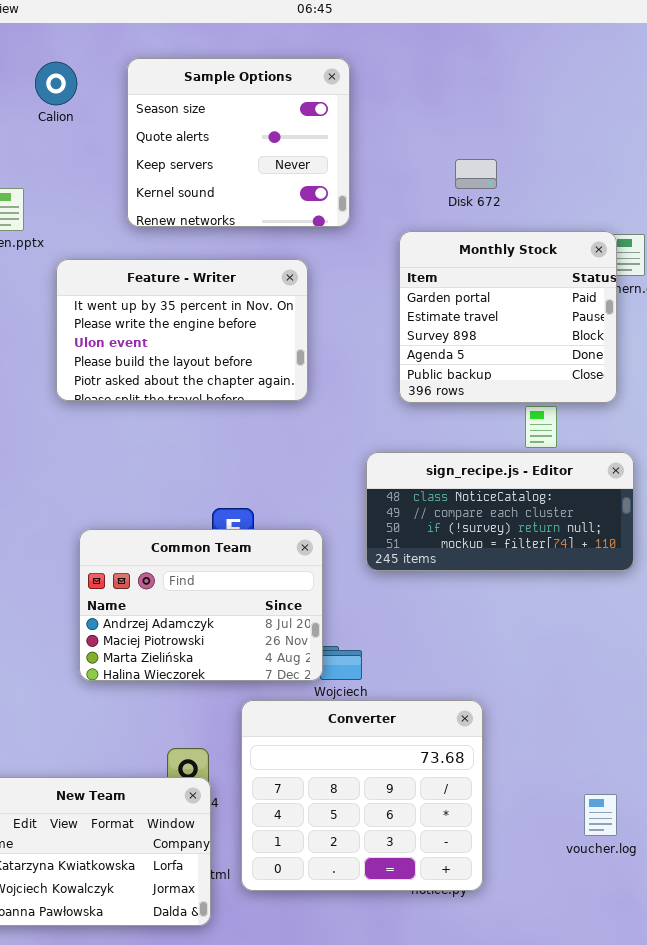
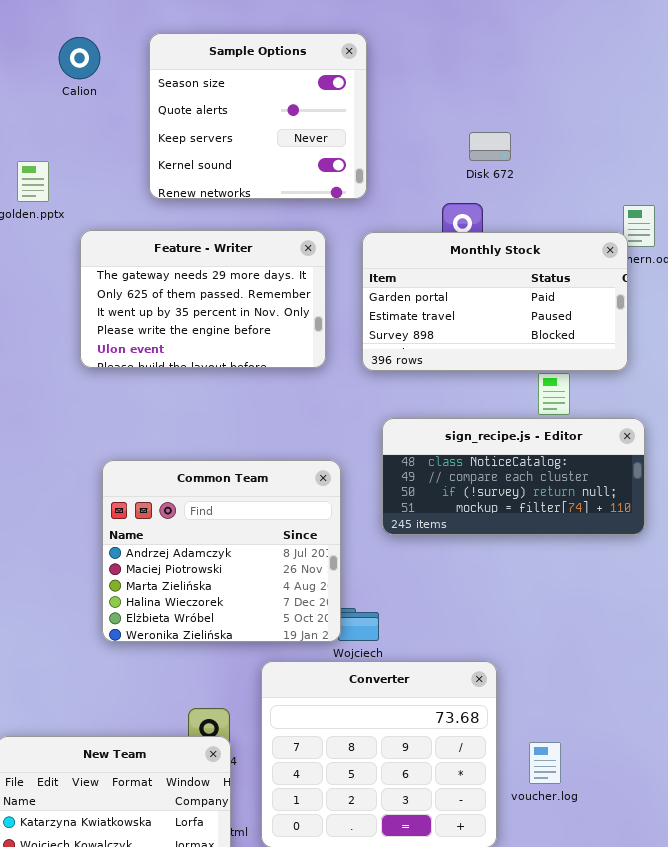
Monthly Stock: [399,231,617,403] -> [362,232,628,371], resized
Feature - Writer: [56,259,308,401] -> [80,230,326,368], scrolled up 2 rows
Common Team: [79,529,323,681] -> [102,460,341,642], resized
voucher.log: [584,794,617,836] -> [529,742,561,784], moved

